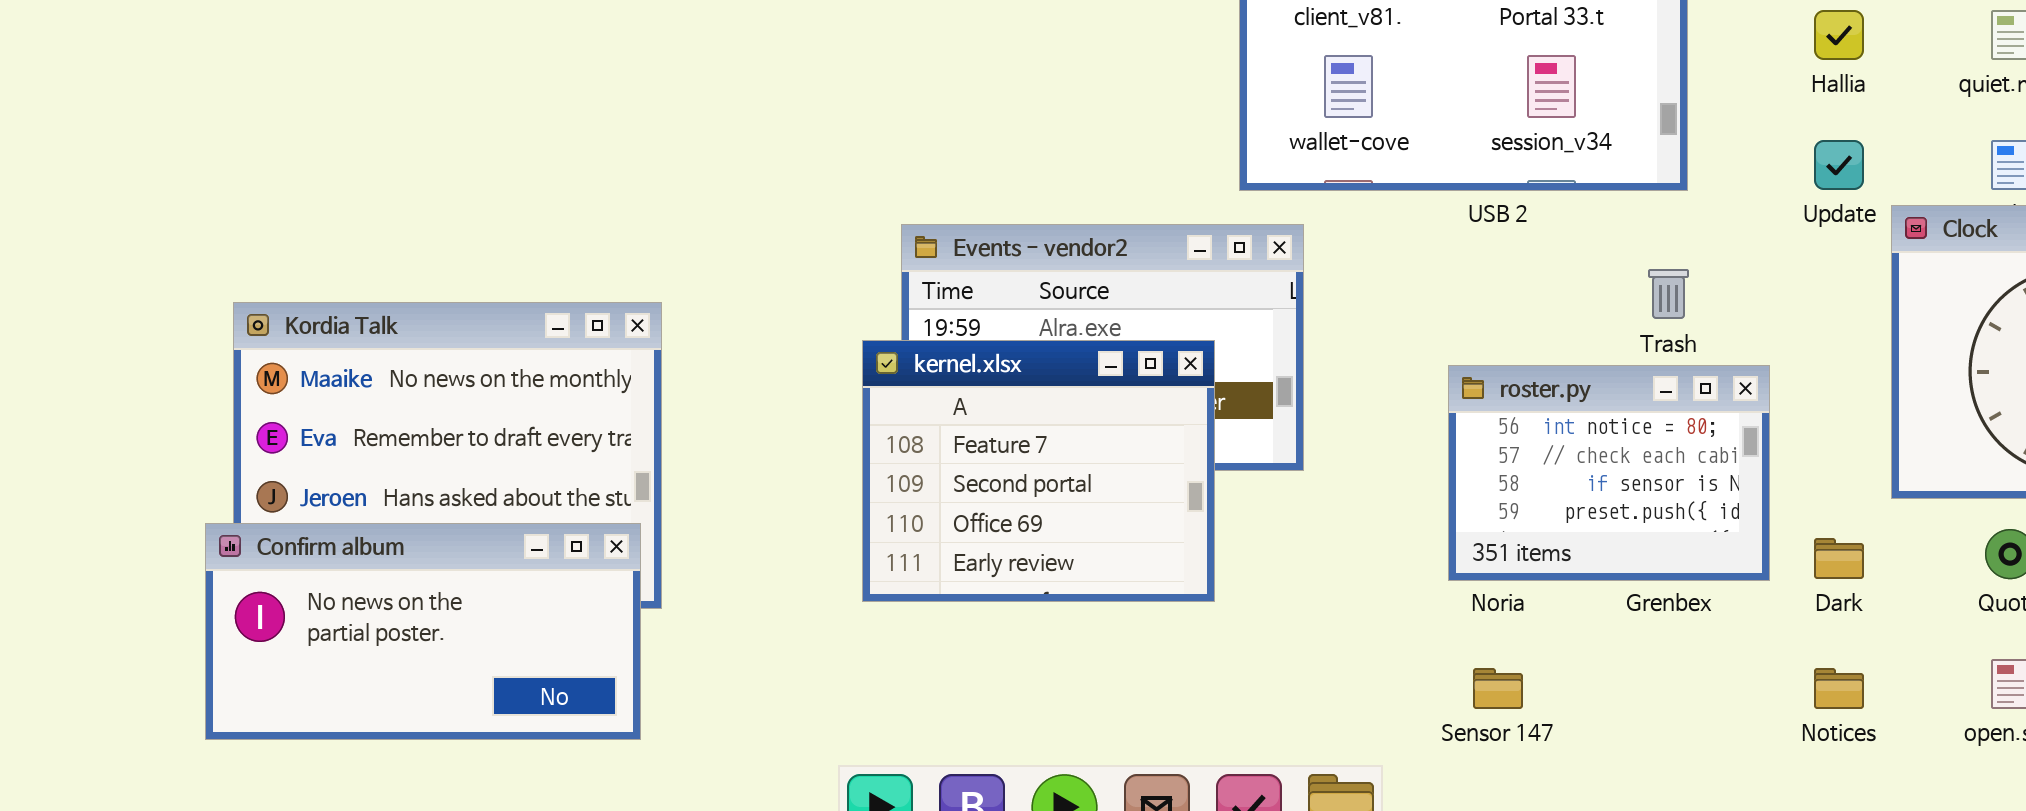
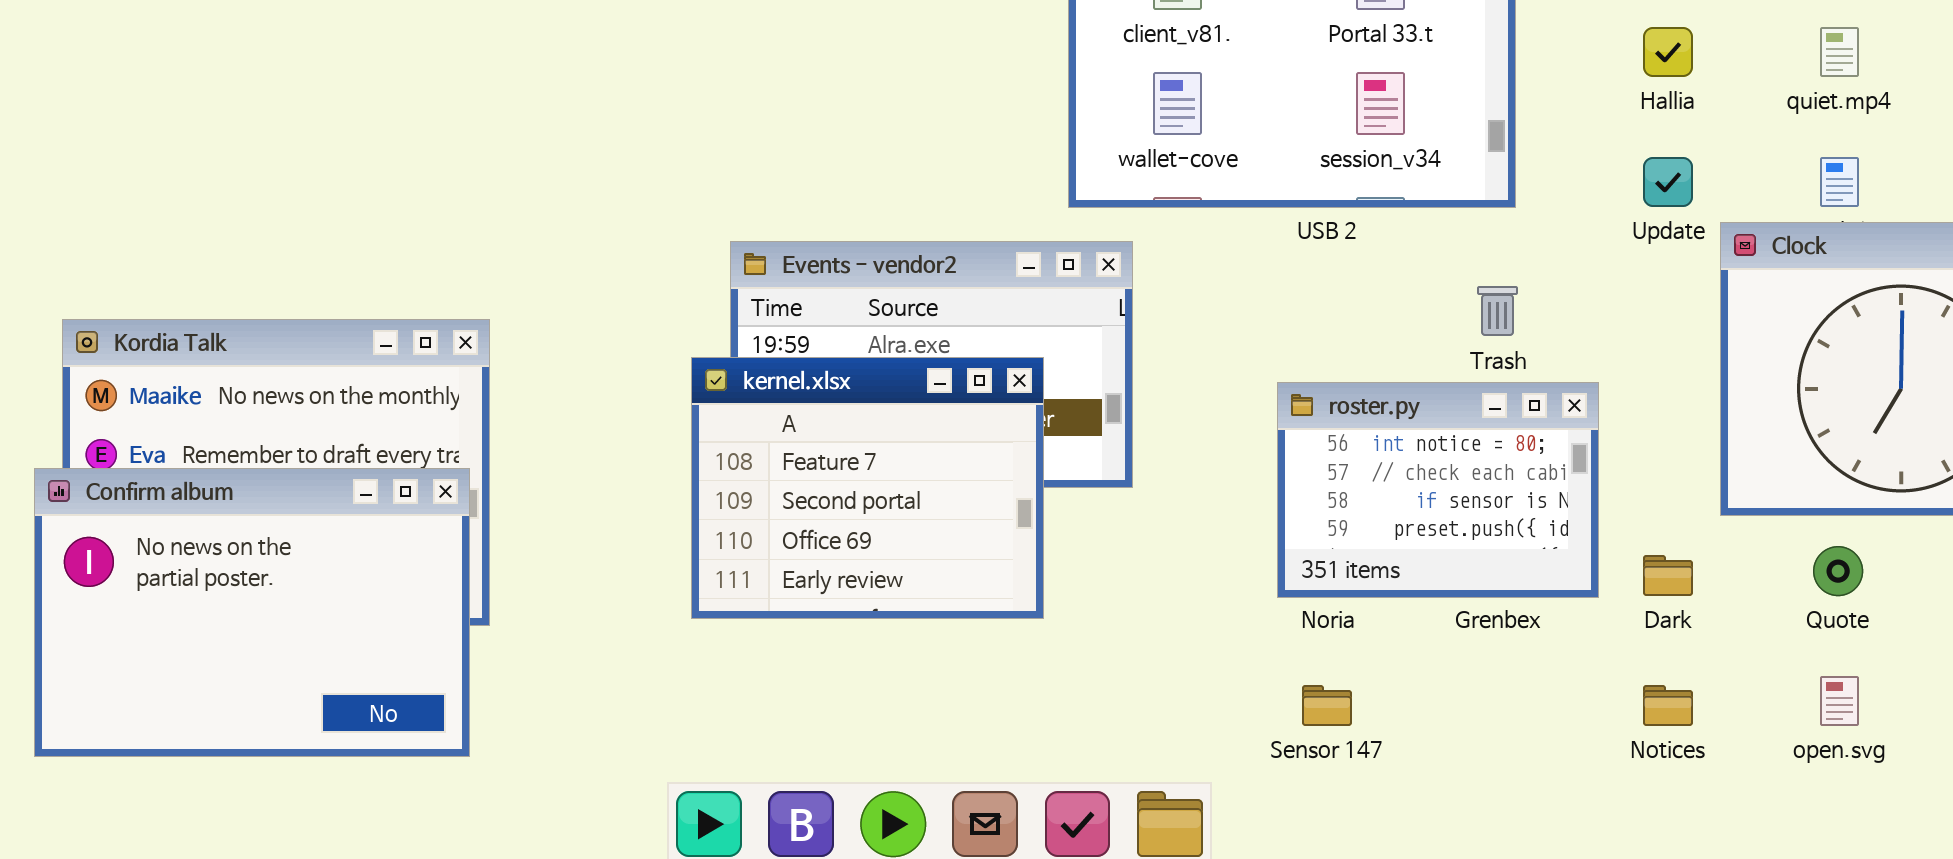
Confirm album: [205,523,641,740] -> [34,468,470,757], resized

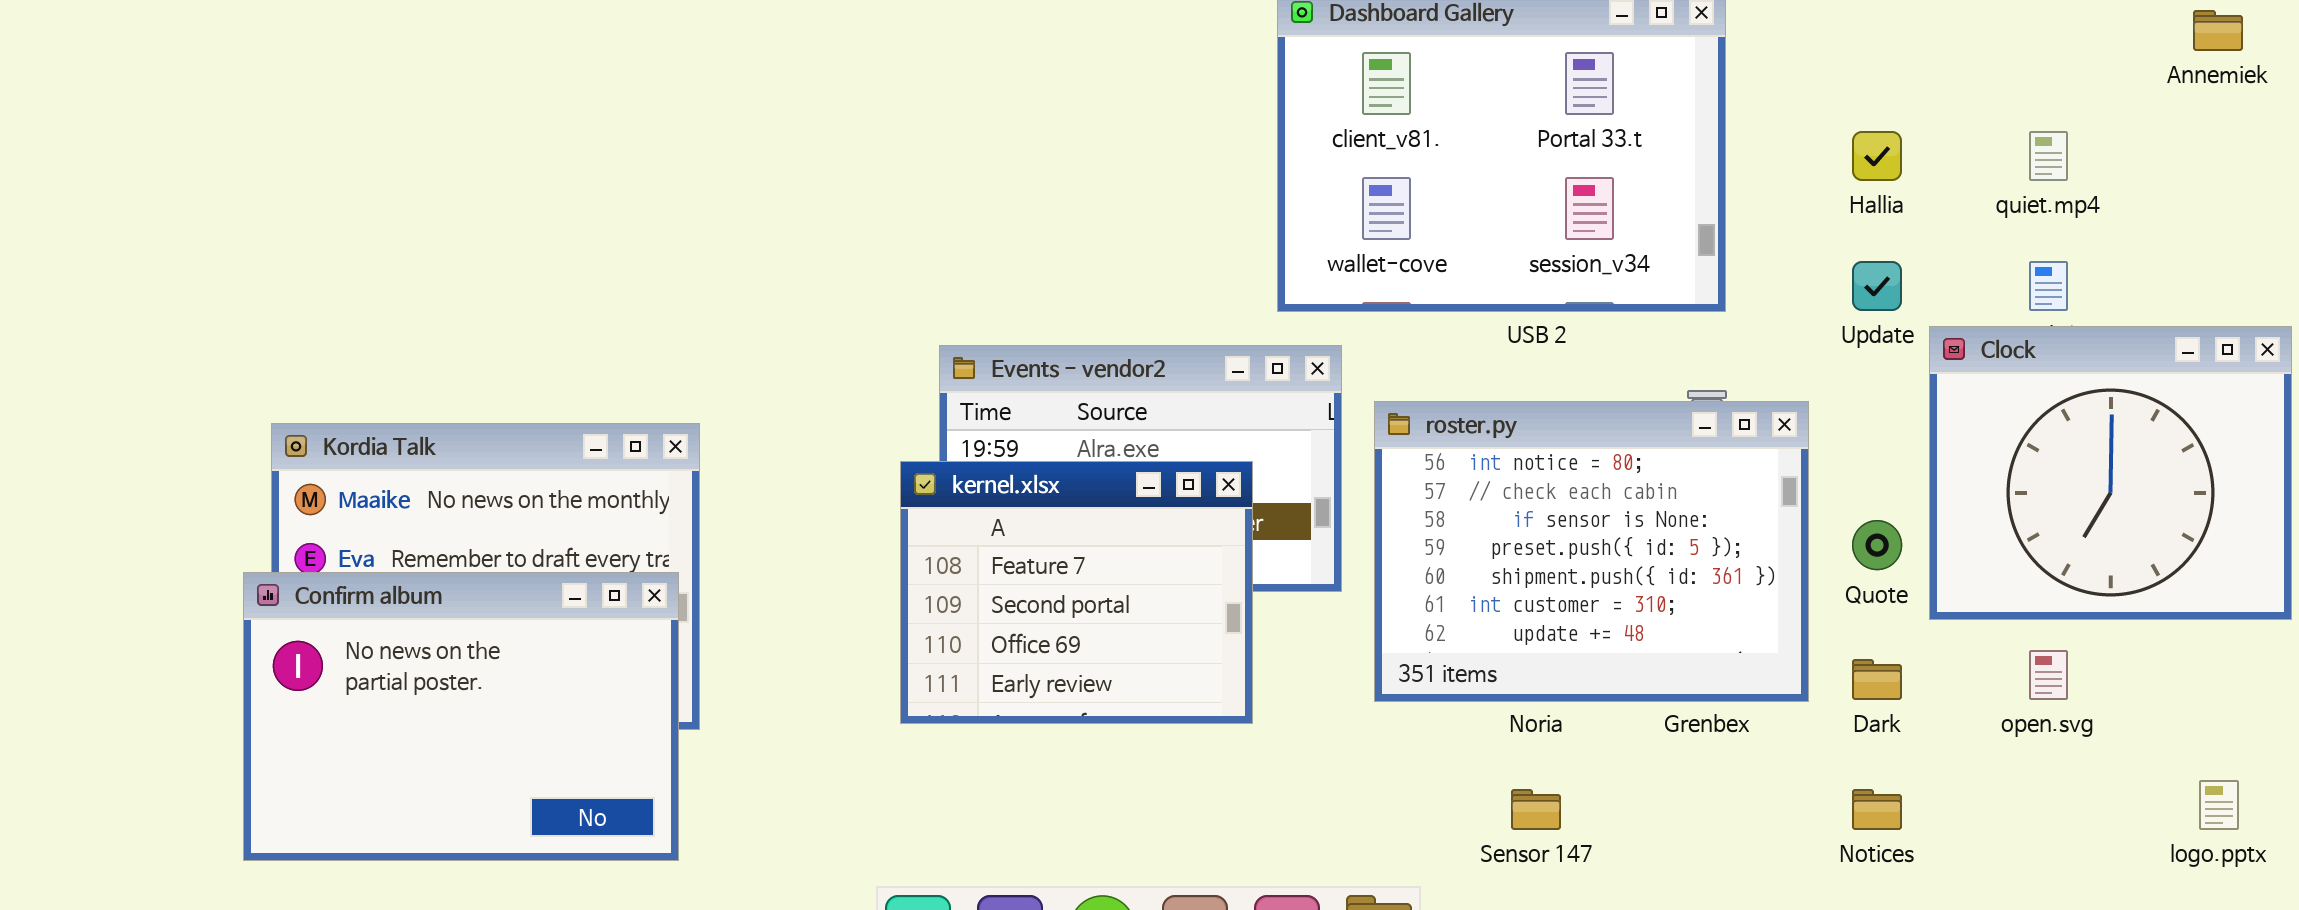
roster.py: [1277,382,1599,598] -> [1374,401,1809,702], resized
Quote: [1813,546,1863,596] -> [1852,520,1902,570], moved
open.svg: [1820,676,1859,726] -> [2029,650,2068,700], moved

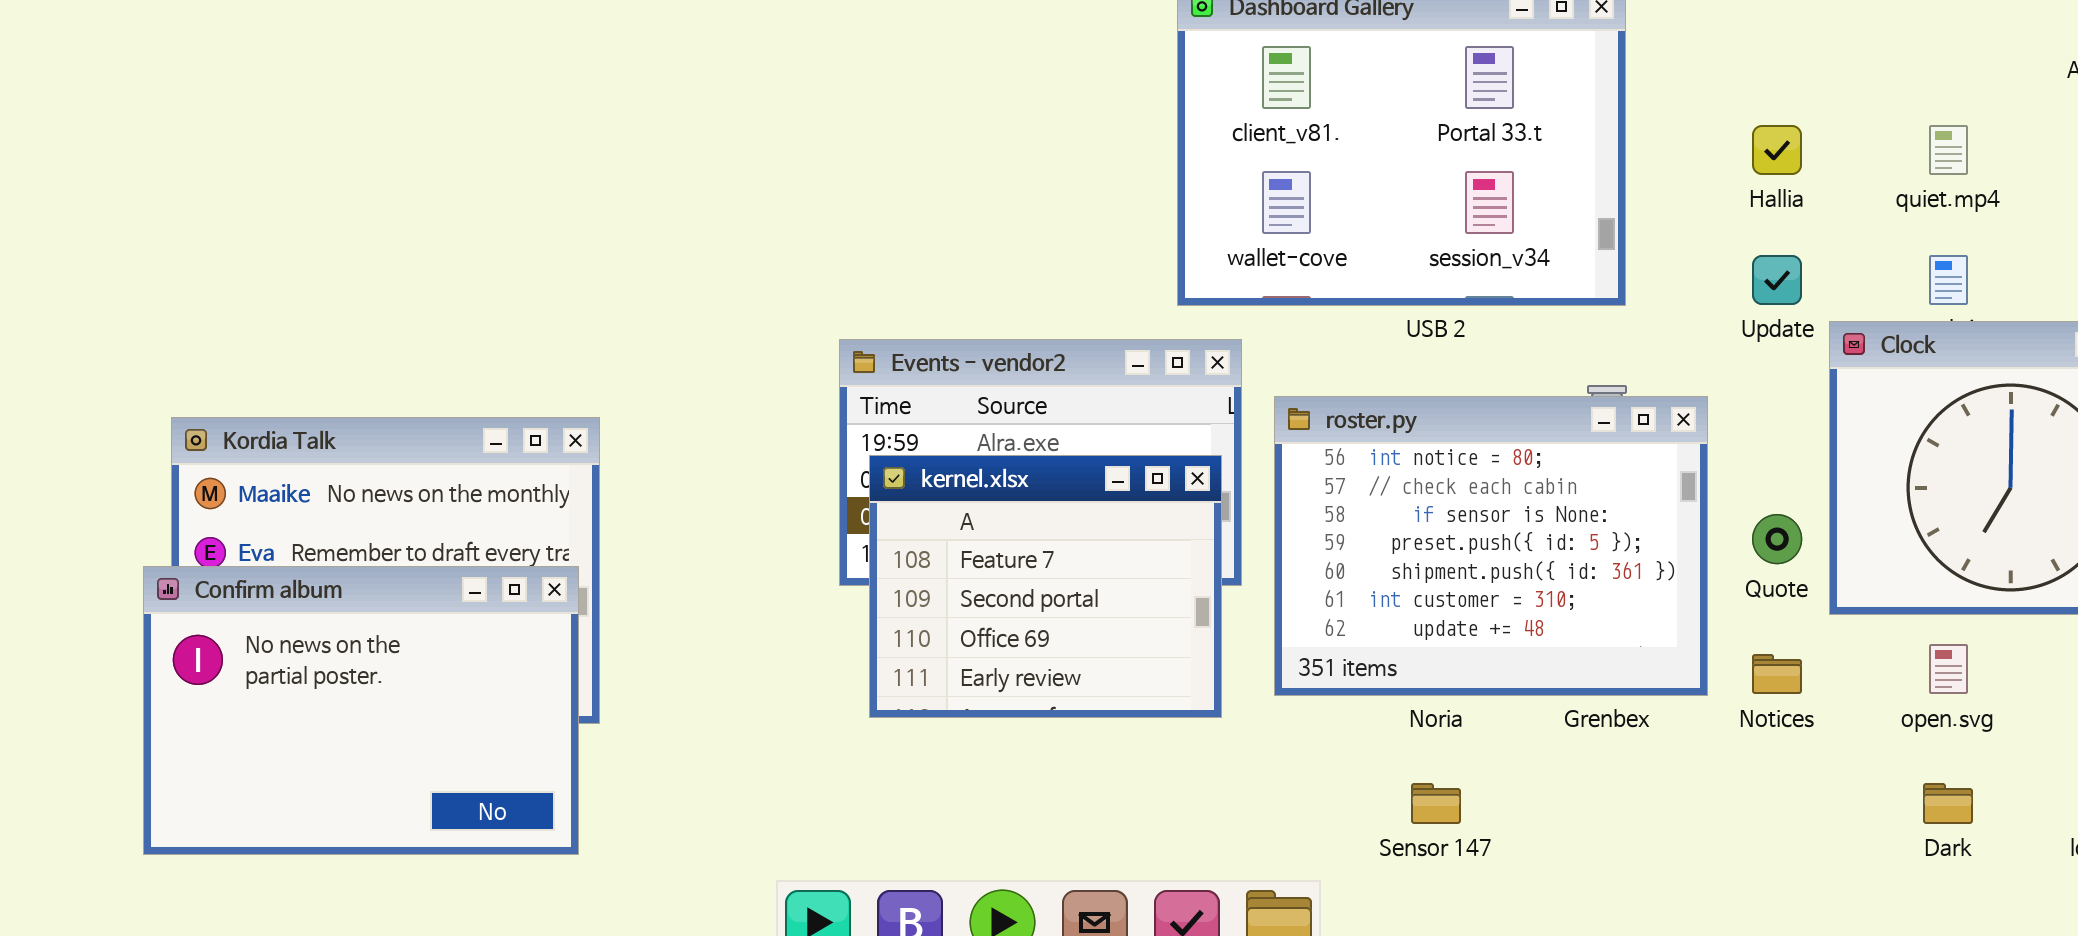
kernel.xlsx: [900,461,1253,724] -> [869,455,1222,718], moved
Dark: [1852,659,1902,700] -> [1923,783,1973,824], moved
Notices: [1852,789,1902,830] -> [1752,654,1802,694], moved

